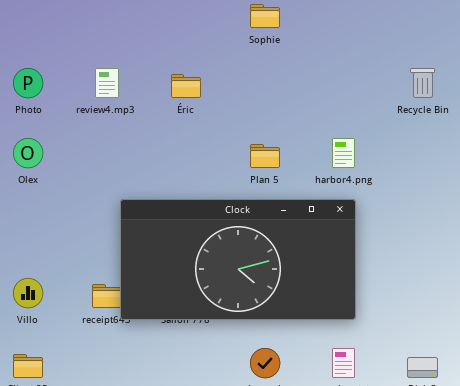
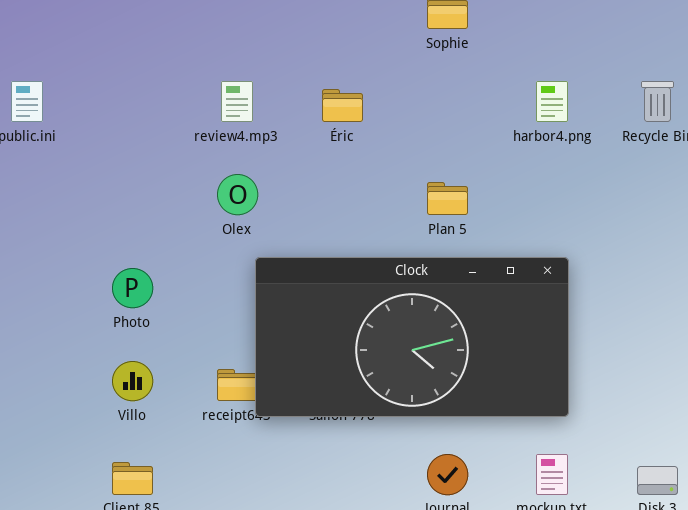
Photo: [13,68,43,98] -> [112,268,153,308], moved
Olex: [13,138,43,168] -> [217,174,258,215], moved
harbor4.png: [332,138,355,168] -> [536,81,568,122], moved

